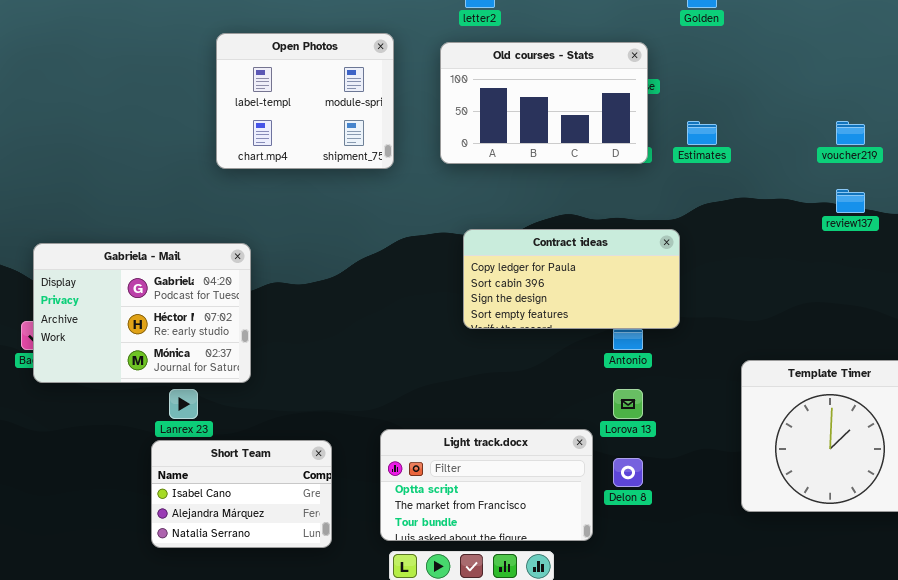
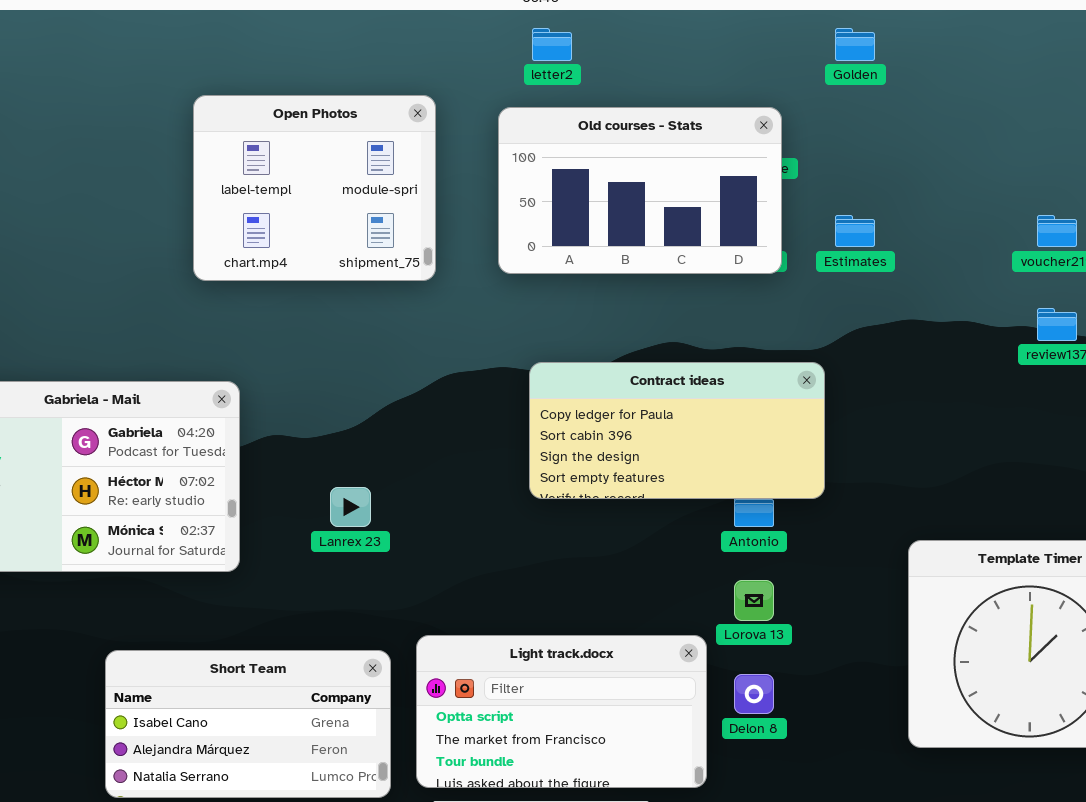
Lanrex 23: [169,389,198,419] -> [330,487,371,527], moved
Short Team: [151,440,332,548] -> [105,650,391,798], resized

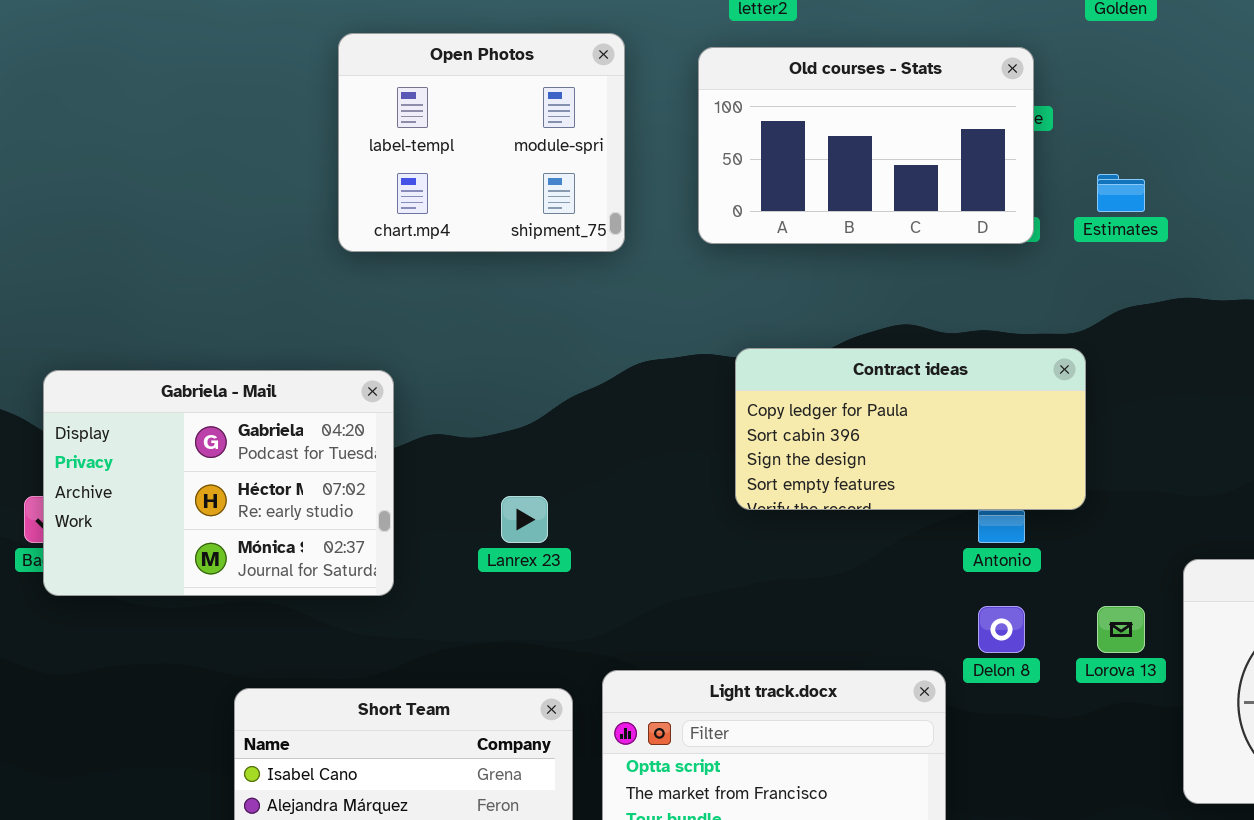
Lorova 13: [734,580,774,621] -> [1097,606,1145,653], moved
Delon 8: [734,674,774,714] -> [978,606,1025,653], moved

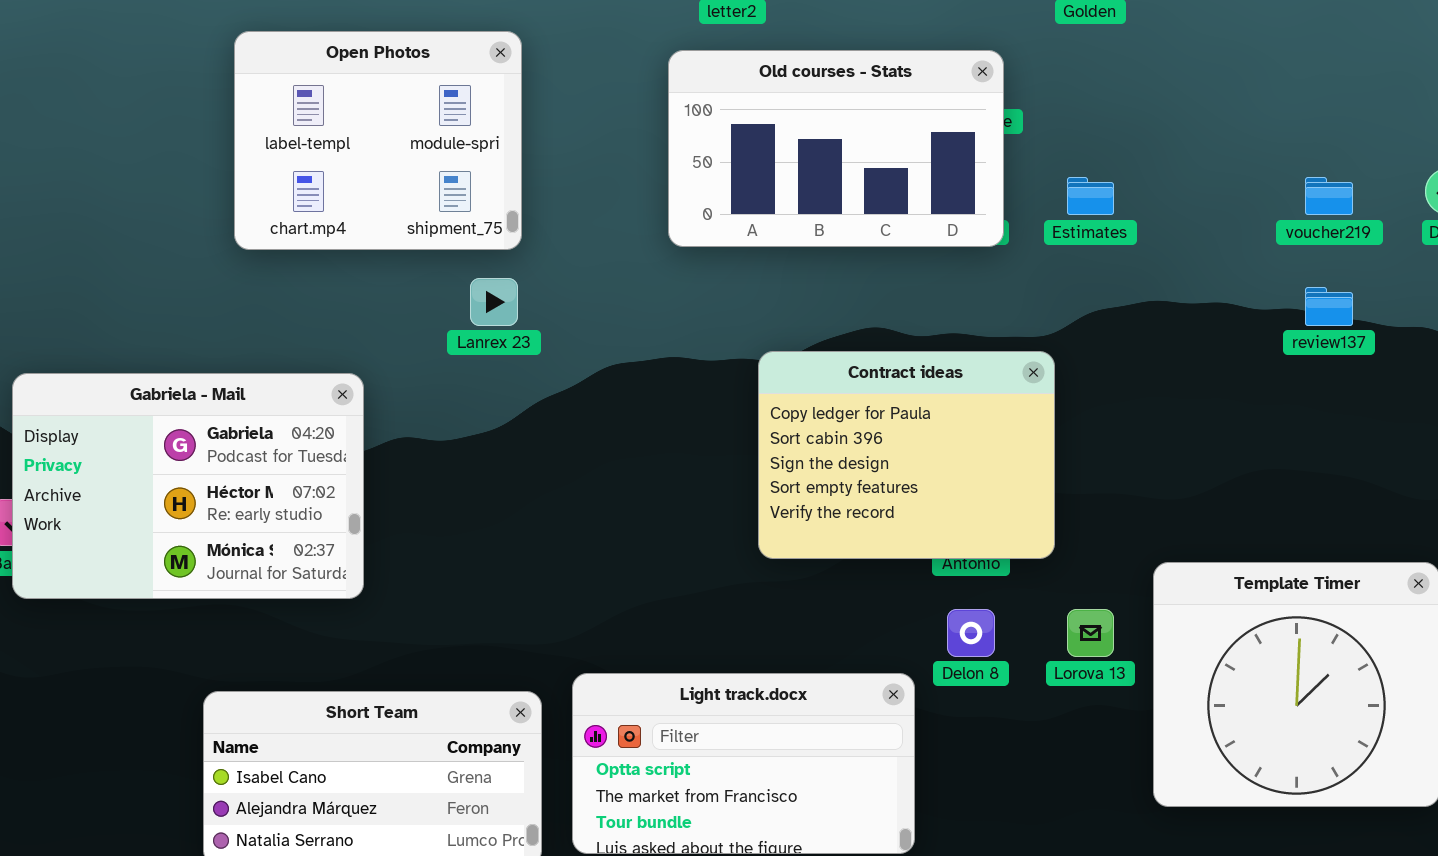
Open Photos: [338,33,625,252] -> [234,31,522,250], moved
Contract ideas: [735,348,1086,510] -> [758,351,1055,559], resized
Lanrex 23: [501,496,548,543] -> [470,278,518,326], moved

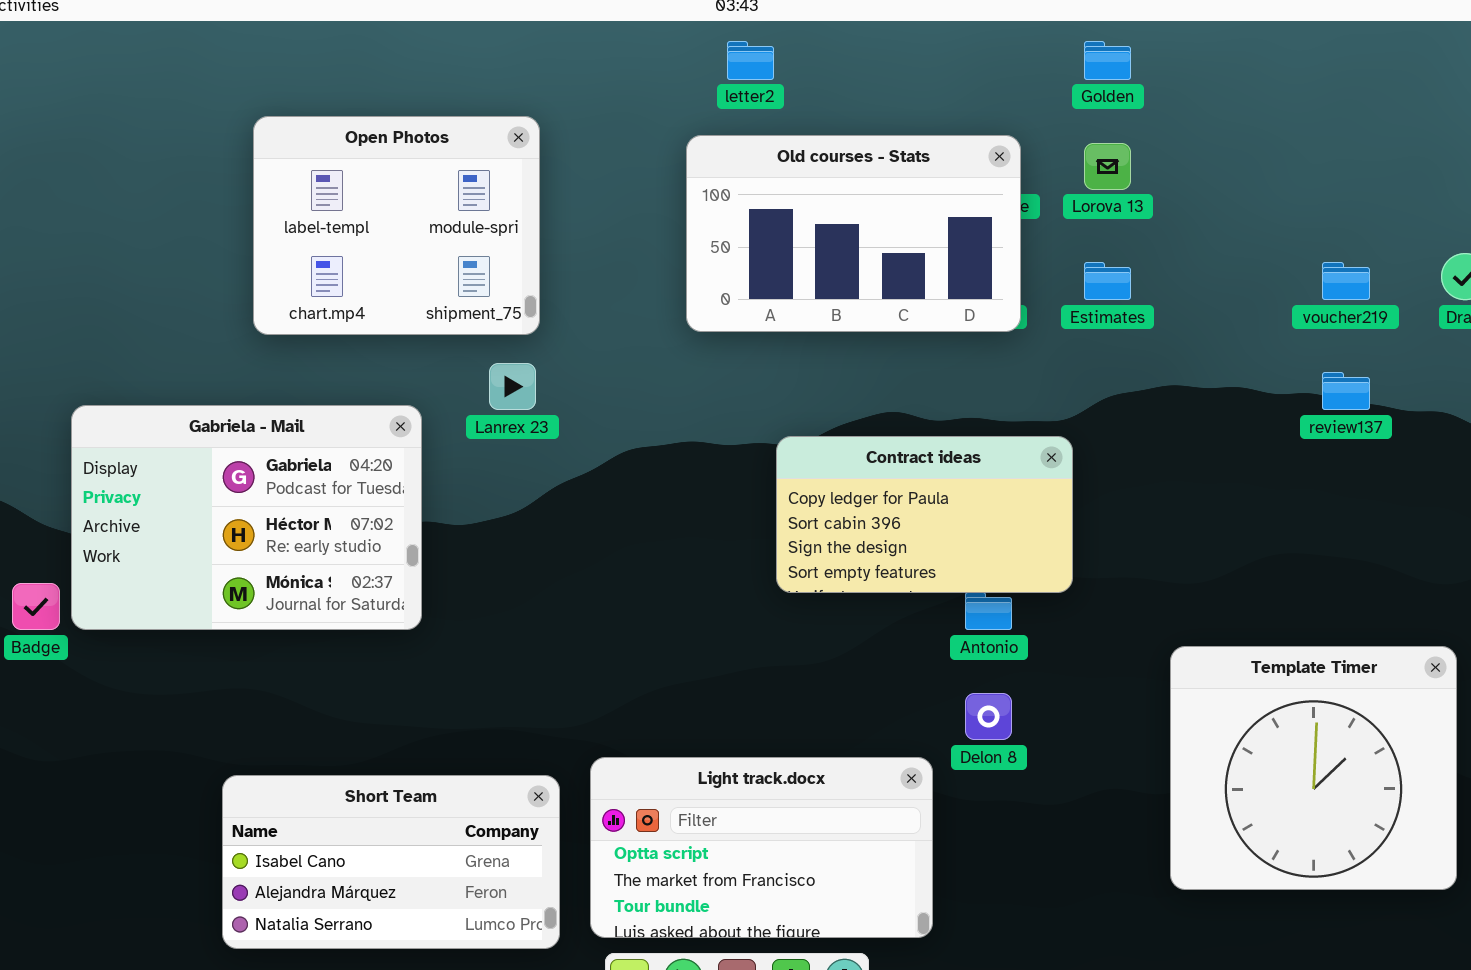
Contract ideas: [758,351,1055,559] -> [776,436,1073,593], resized
Gabriela - Mail: [12,373,364,599] -> [71,405,422,630], moved
Lorova 13: [1067,609,1114,657] -> [1084,143,1131,190], moved

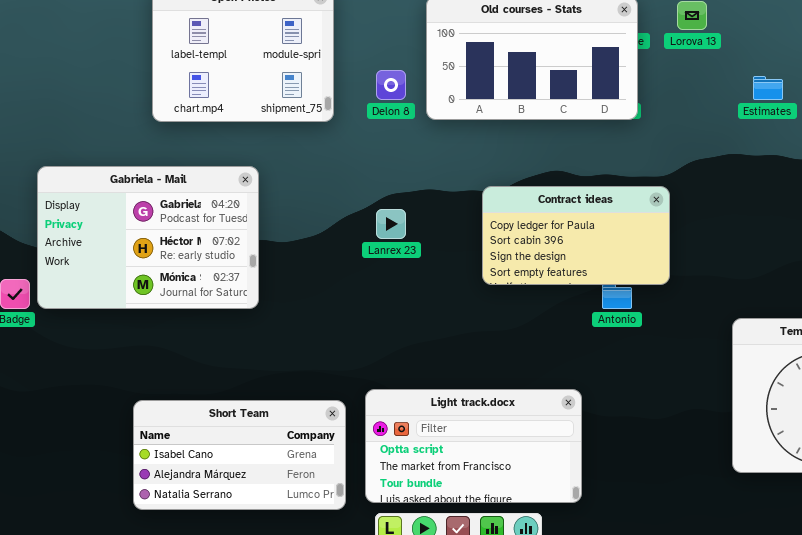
Estimates: [1084,262,1131,300] -> [753,76,783,100], moved
Lanrex 23: [489,363,536,410] -> [376,209,406,239], moved
Delon 8: [965,693,1012,740] -> [376,70,406,100], moved

